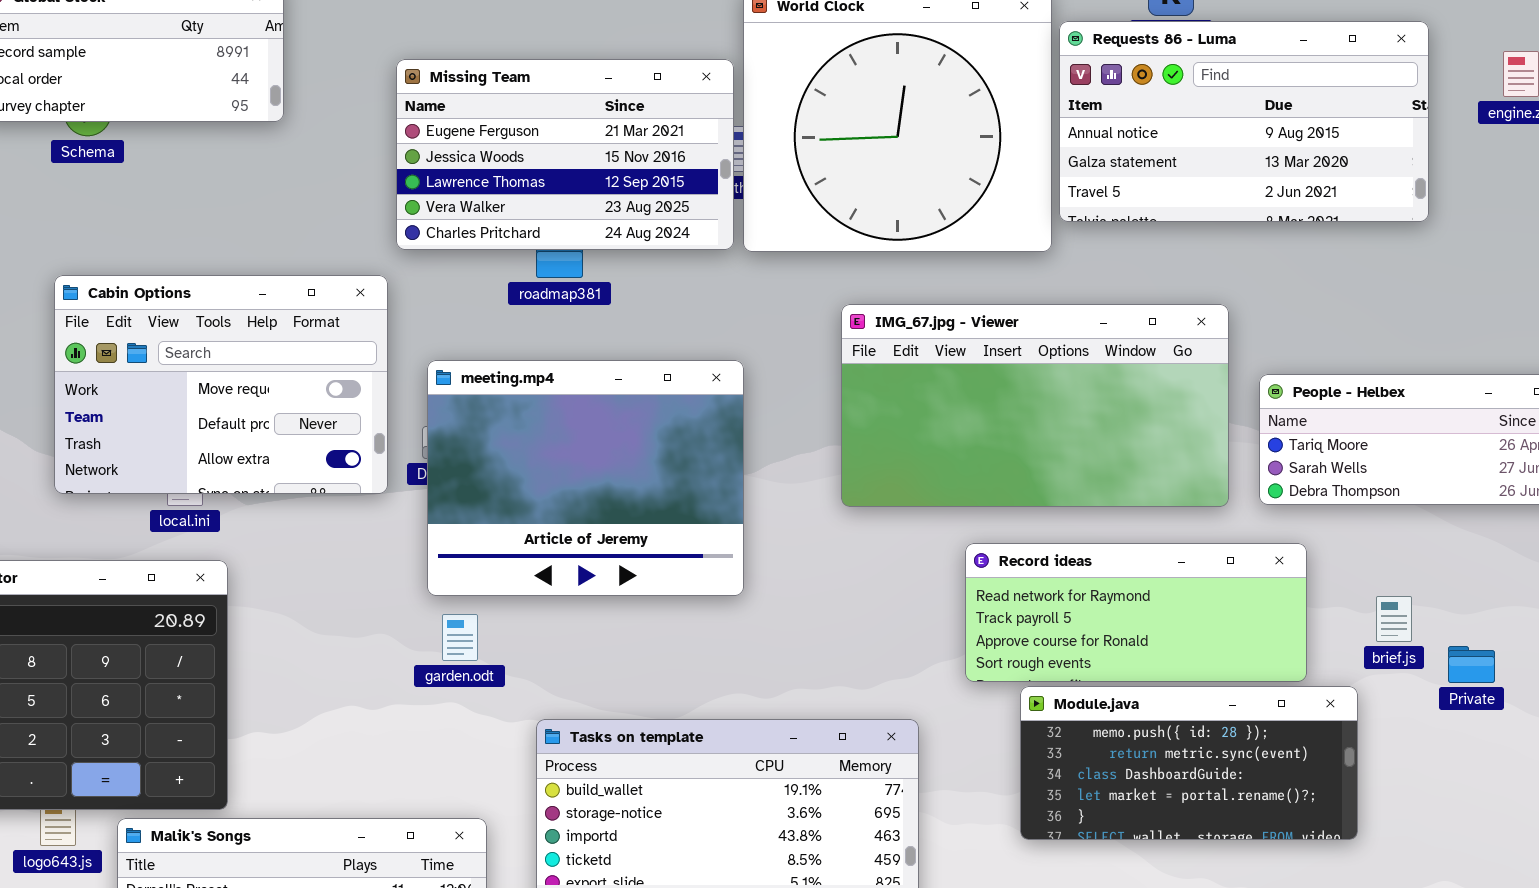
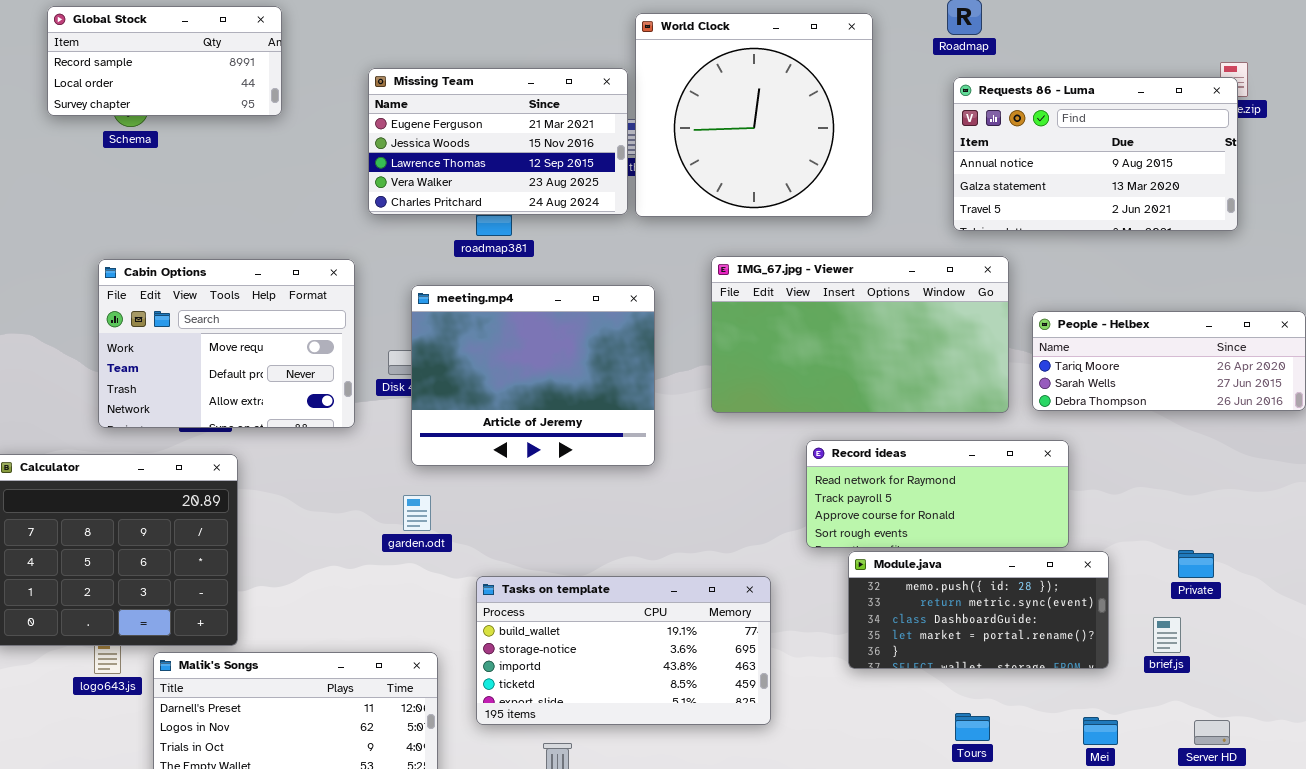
Requests 86 - Luma: [1059,21,1429,222] -> [953,77,1238,231], moved
Cabin Options: [54,275,388,494] -> [98,259,355,428], moved
meeting.mp4: [427,360,744,596] -> [411,285,655,466], moved
brief.js: [1376,596,1412,642] -> [1153,617,1181,653], moved
Private: [1448,646,1495,683] -> [1178,550,1214,578], moved

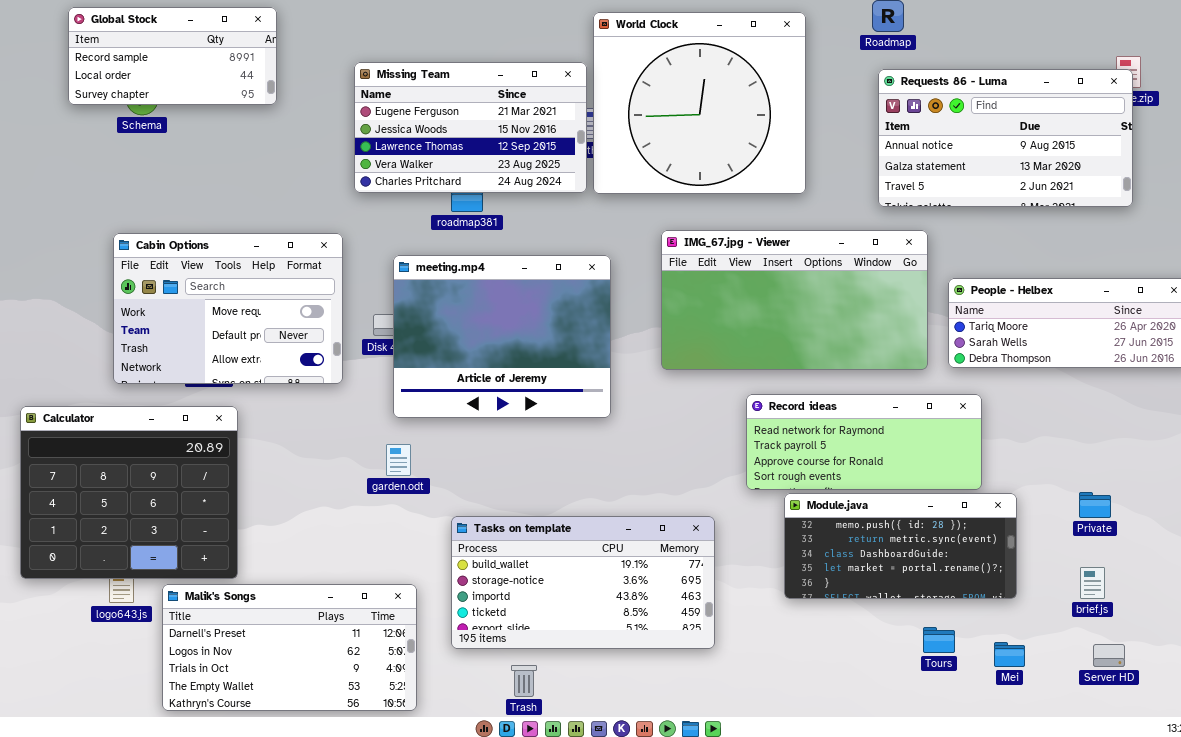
brief.js: [1153,617,1181,653] -> [1080,567,1105,599], moved
Tours: [955,713,990,741] -> [923,627,955,653], moved

